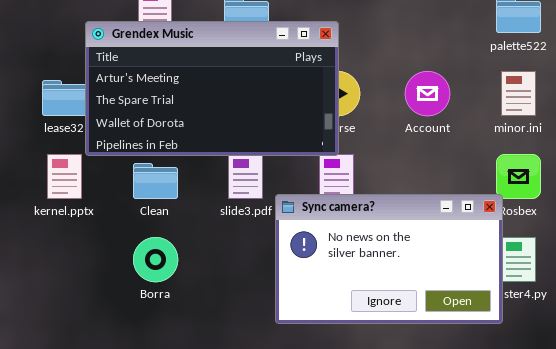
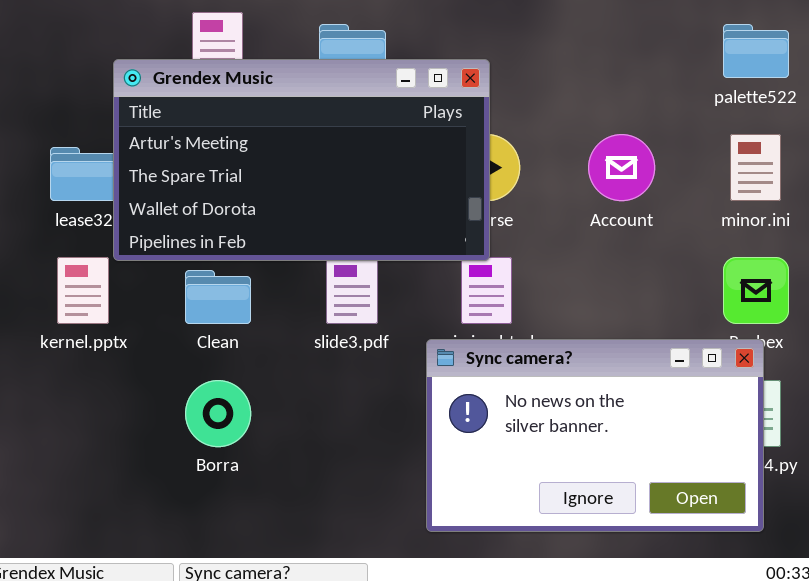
Sync camera?: [275,194,503,324] -> [426,339,764,532], moved

